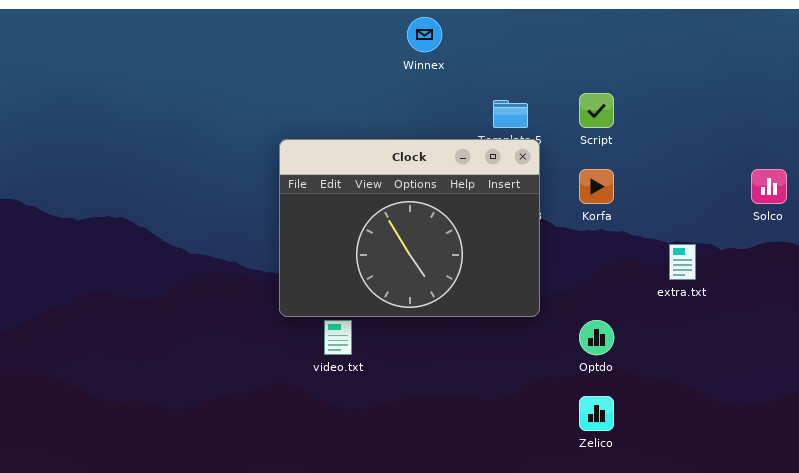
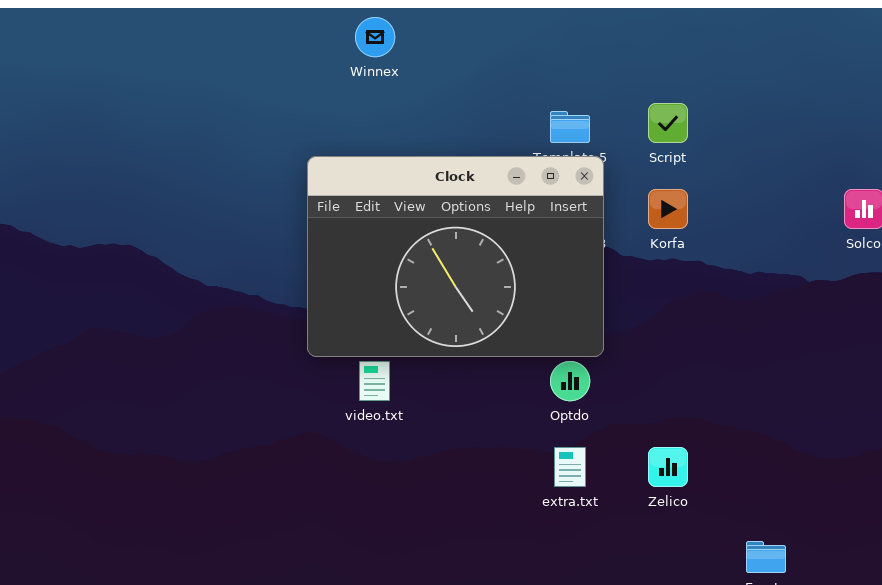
Winnex: [407,17,442,52] -> [355,17,395,57], moved
extra.txt: [669,244,696,280] -> [554,447,586,487], moved
Optdo: [579,320,614,355] -> [550,361,590,401], moved

